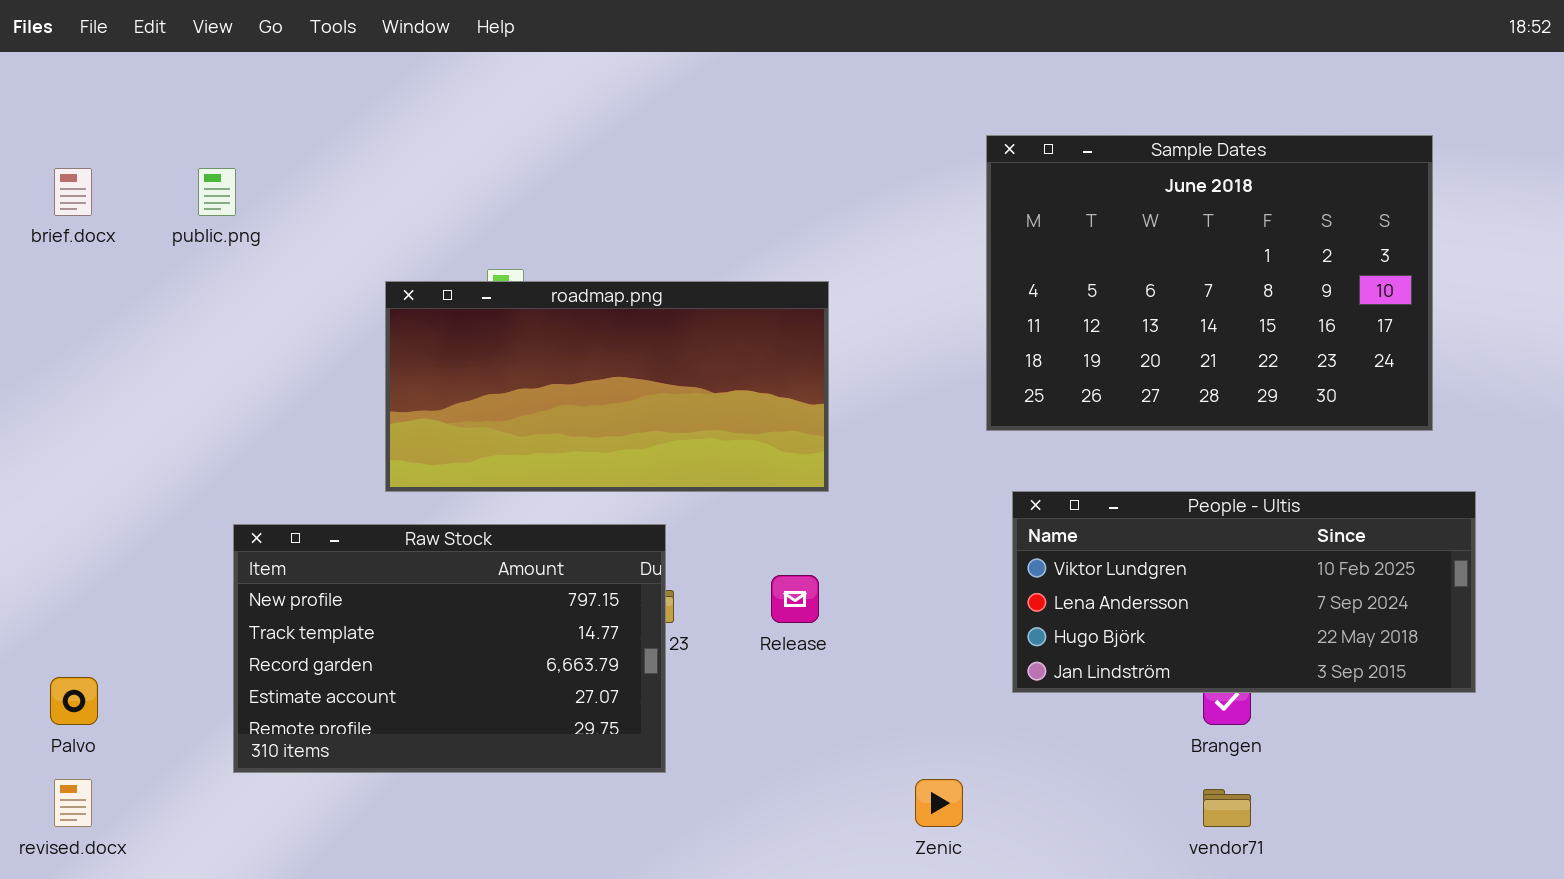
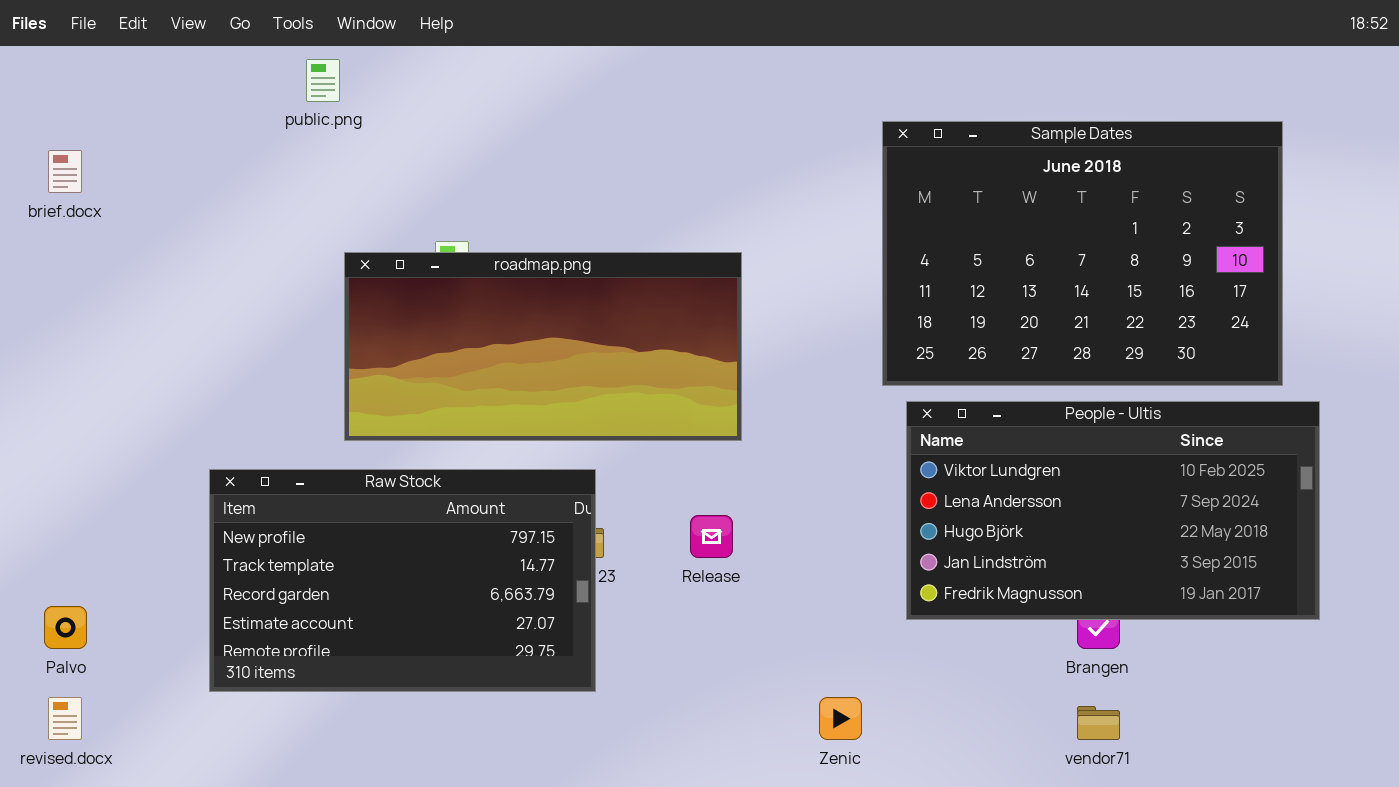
public.png: [198,168,236,216] -> [306,59,340,102], moved
People - Ultis: [1012,491,1476,693] -> [906,401,1320,620], resized

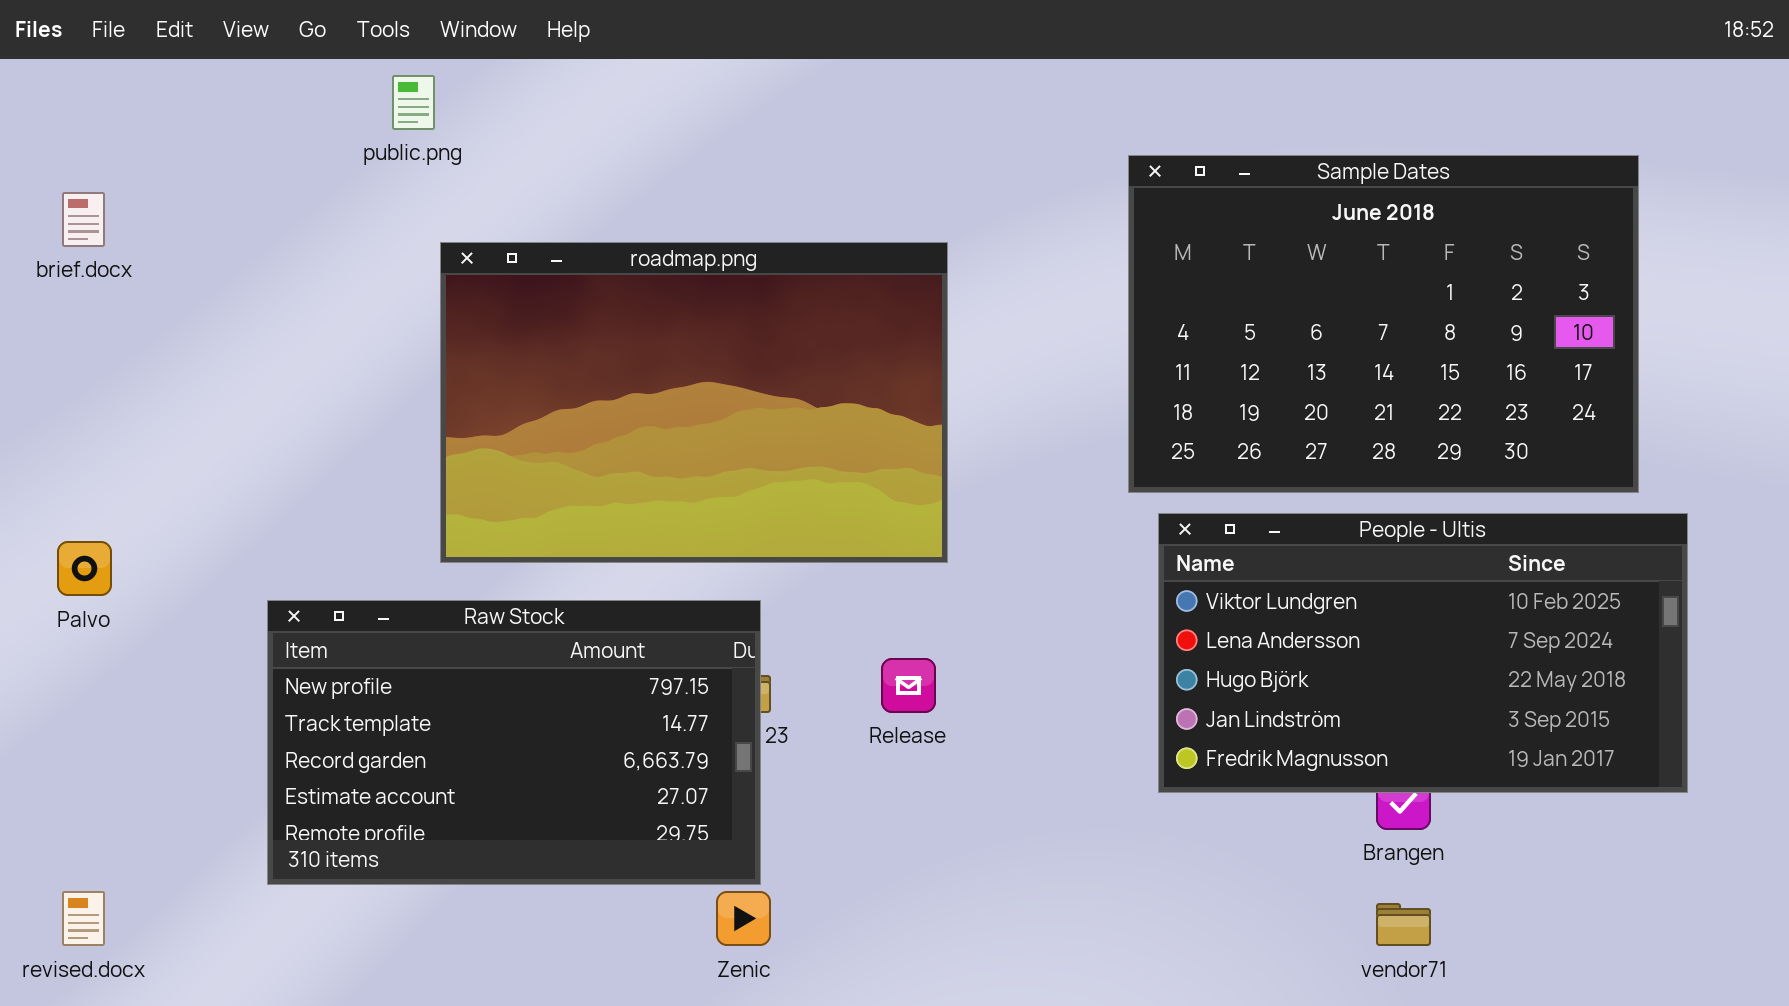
roadmap.png: [344,252,742,441] -> [440,242,948,563], resized
Palvo: [44,606,87,649] -> [57,541,112,596], moved
Zenic: [819,697,862,740] -> [716,891,771,946], moved

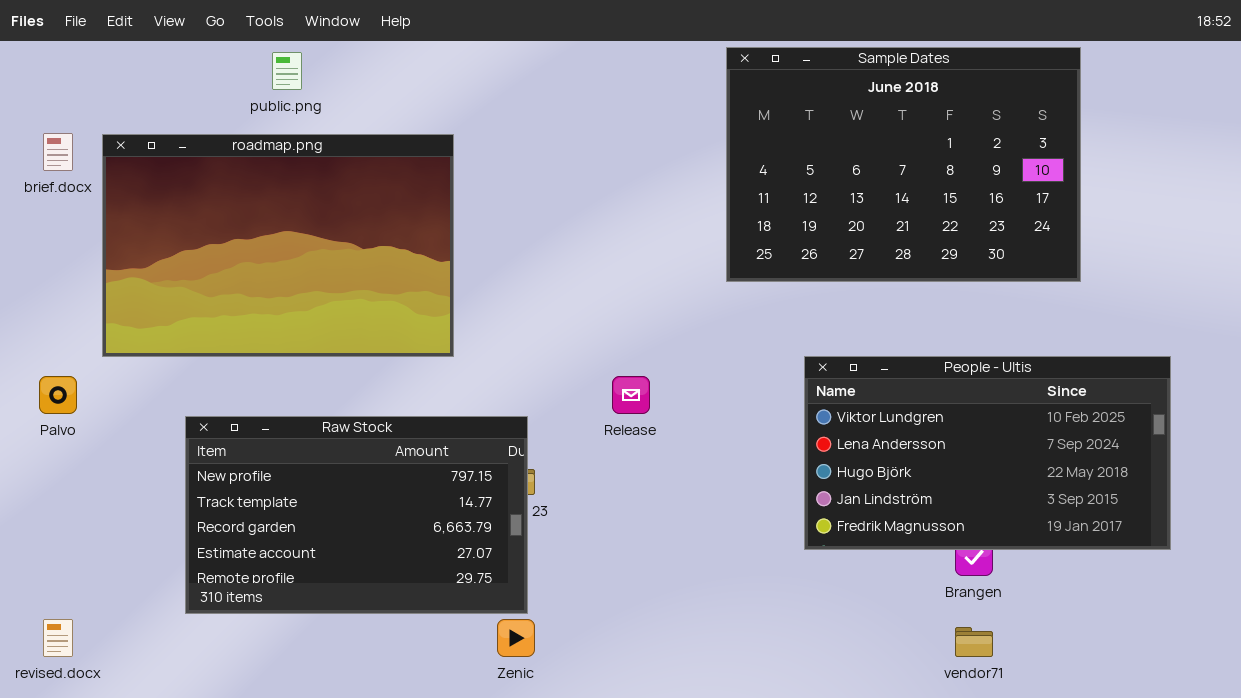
Sample Dates: [1128,155,1639,493] -> [726,47,1081,282], moved
roadmap.png: [440,242,948,563] -> [102,134,454,357], moved
Release: [881,658,936,713] -> [612,376,650,414], moved

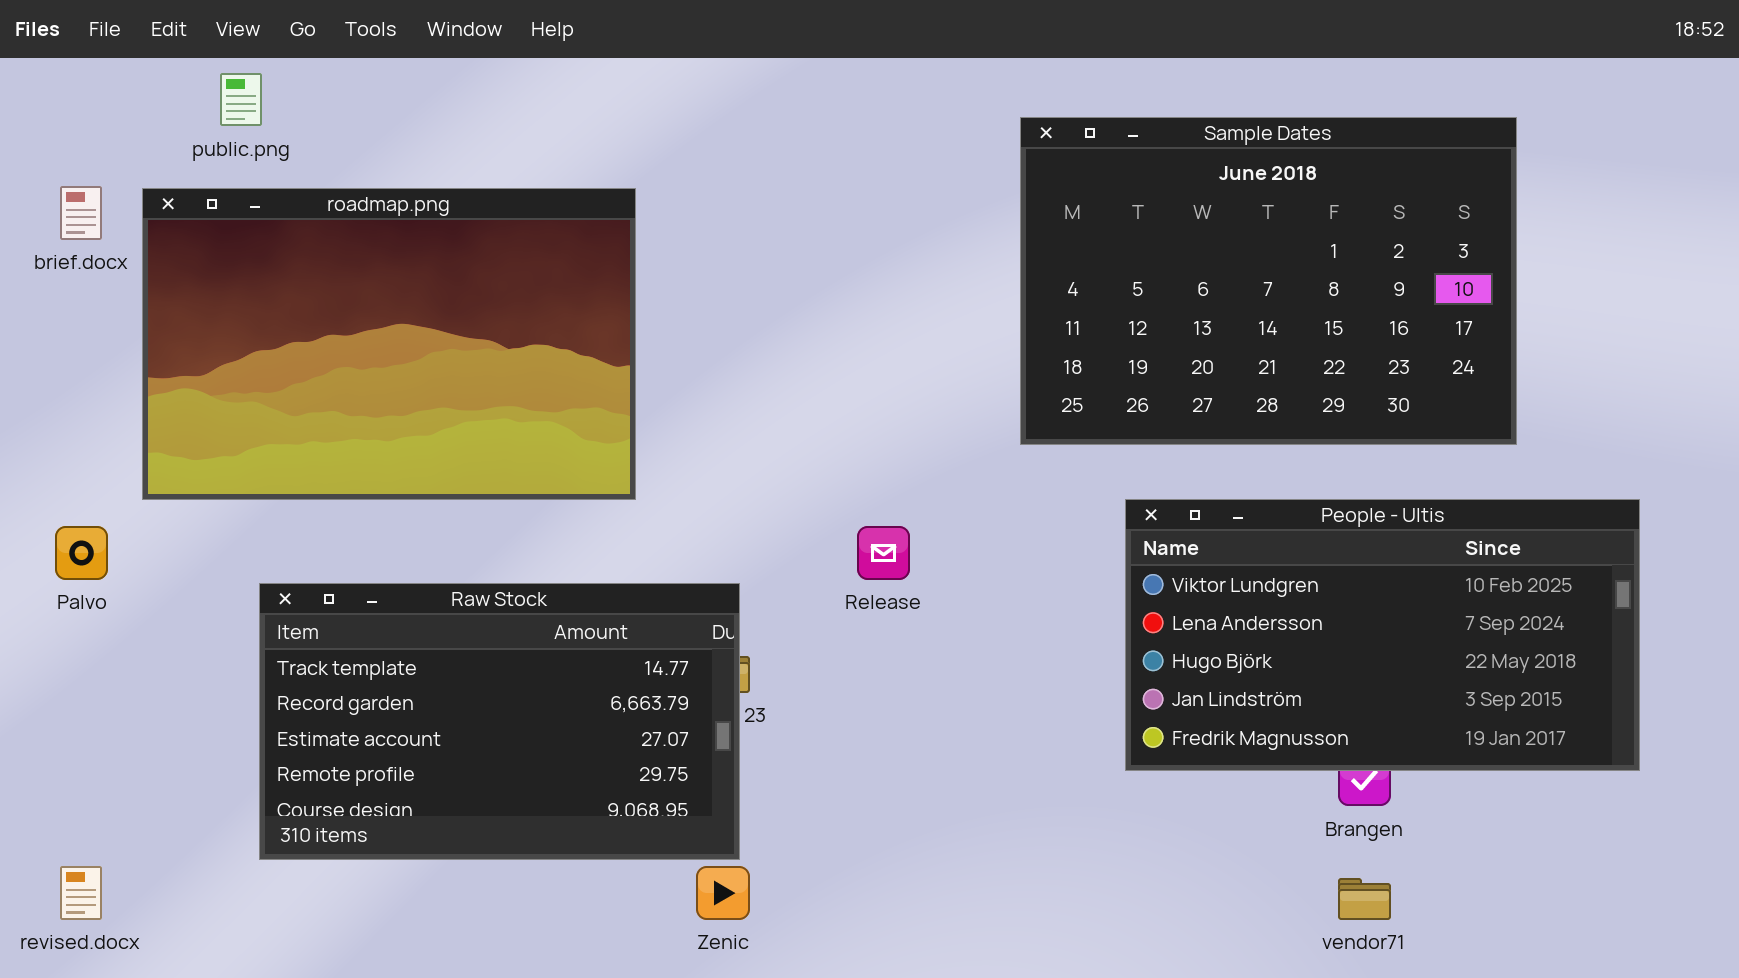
Sample Dates: [726,47,1081,282] -> [1020,117,1517,445], moved
public.png: [272,52,302,90] -> [220,73,262,126], moved
Raw Stock: [185,416,528,614] -> [259,583,740,860], scrolled down 1 row

